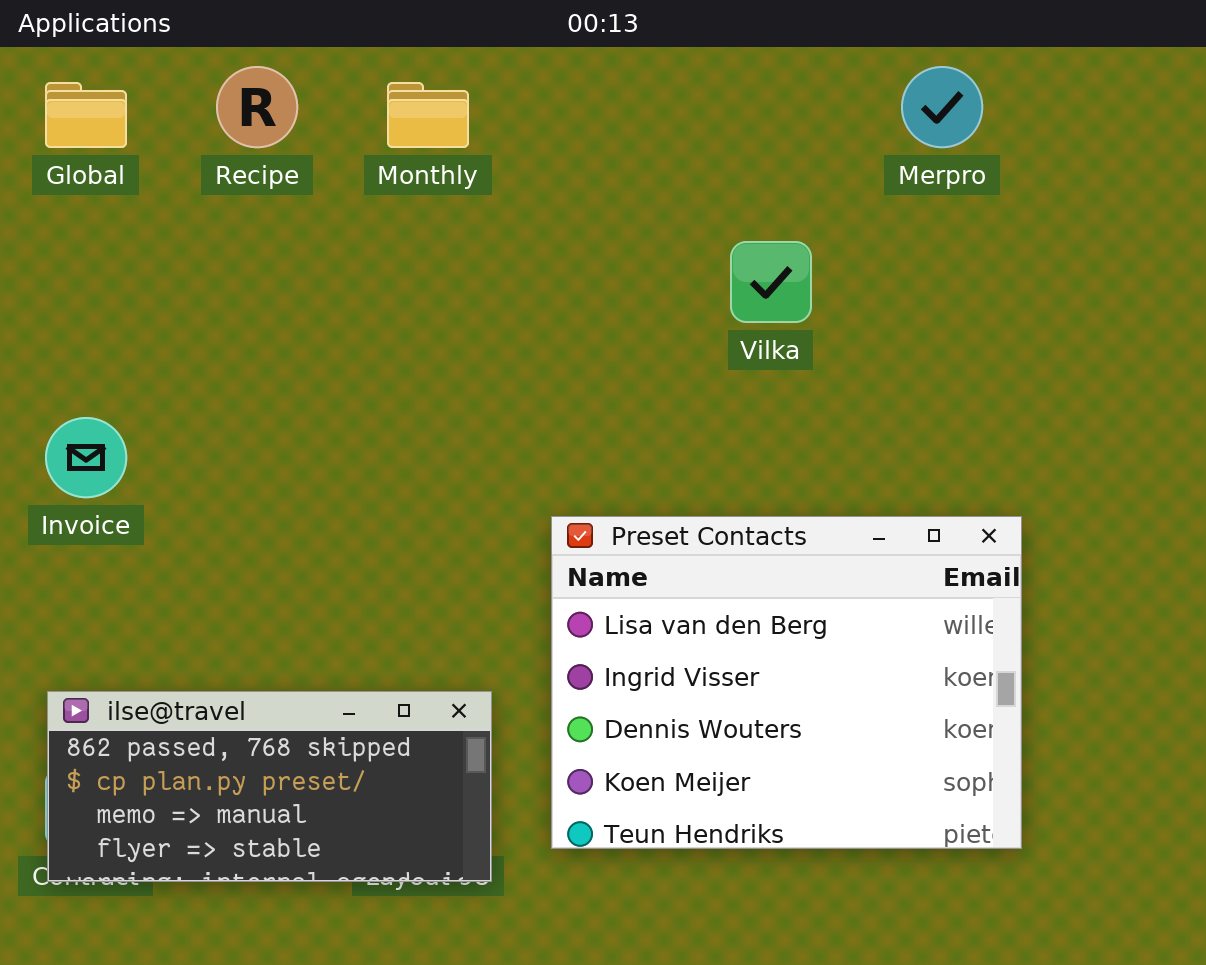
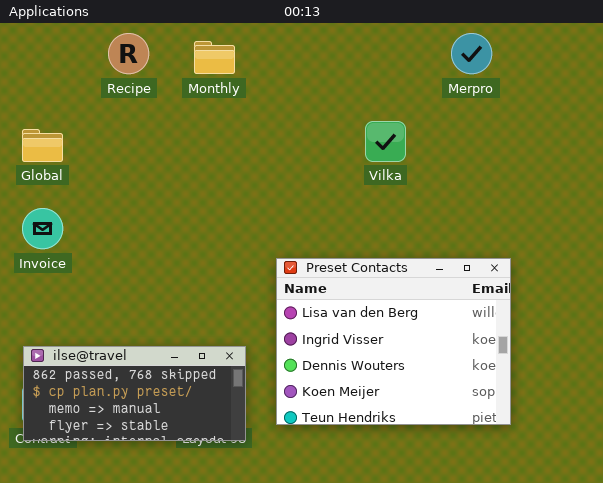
Global: [45,82,127,148] -> [22,129,63,162], moved

